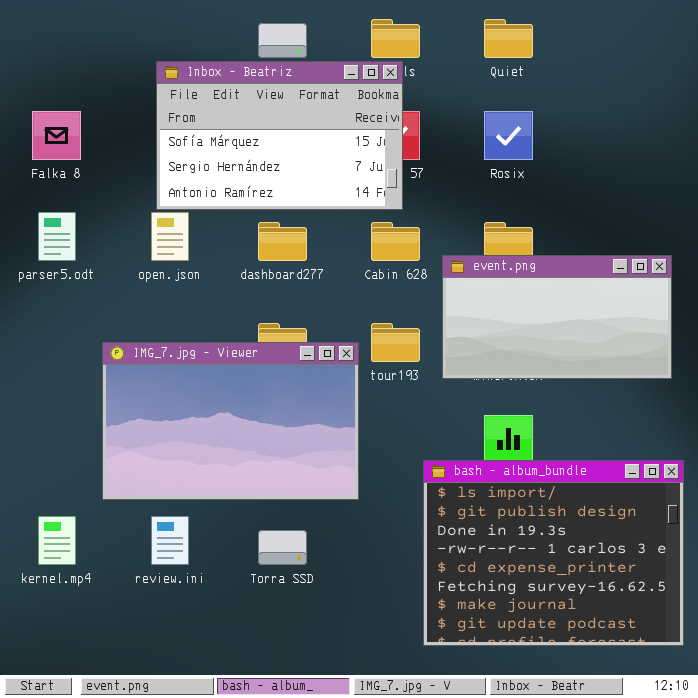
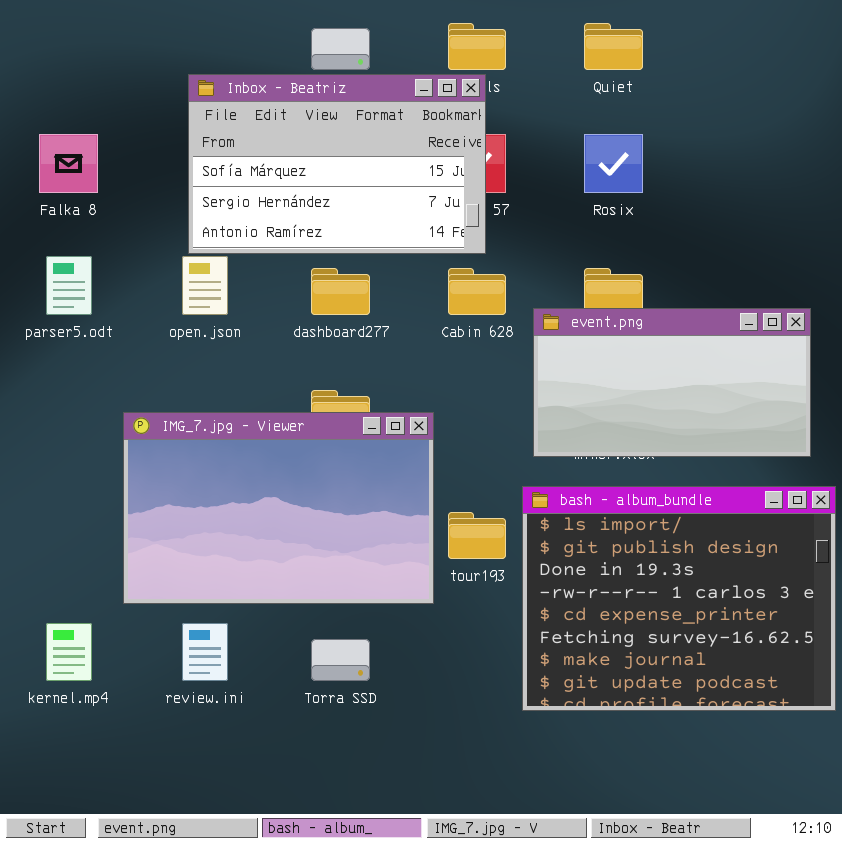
tour193: [371,323,420,362] -> [448,512,506,559], moved
bash - album_bundle: [423,460,684,646] -> [522,486,836,711], moved

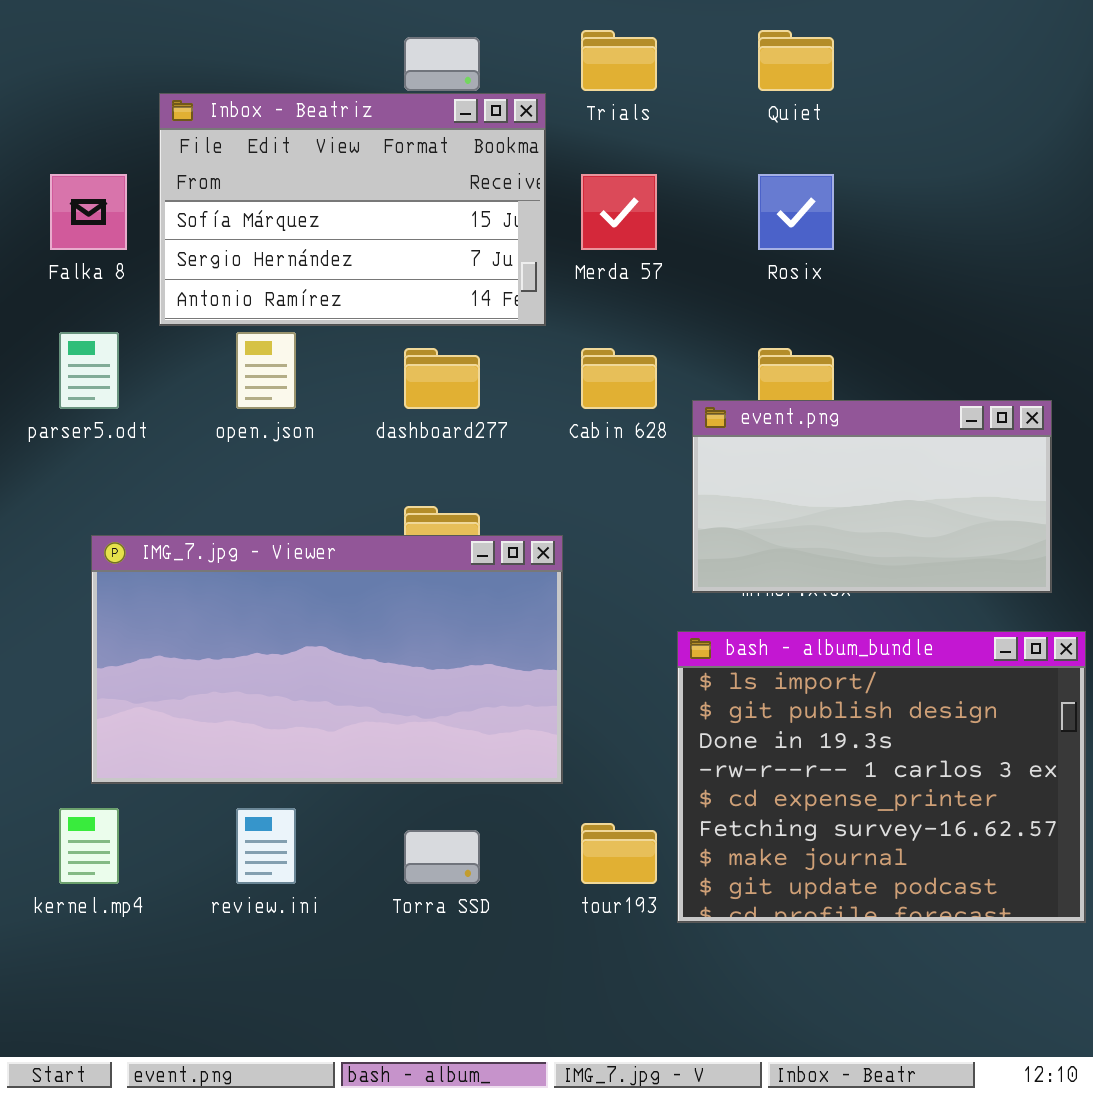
Inbox - Beatriz: [188,74,486,254] -> [159,93,546,326], moved
IMG_7.jpg - Viewer: [123,412,434,604] -> [91,535,563,784], resized
tour193: [448,512,506,559] -> [581,823,657,884], moved

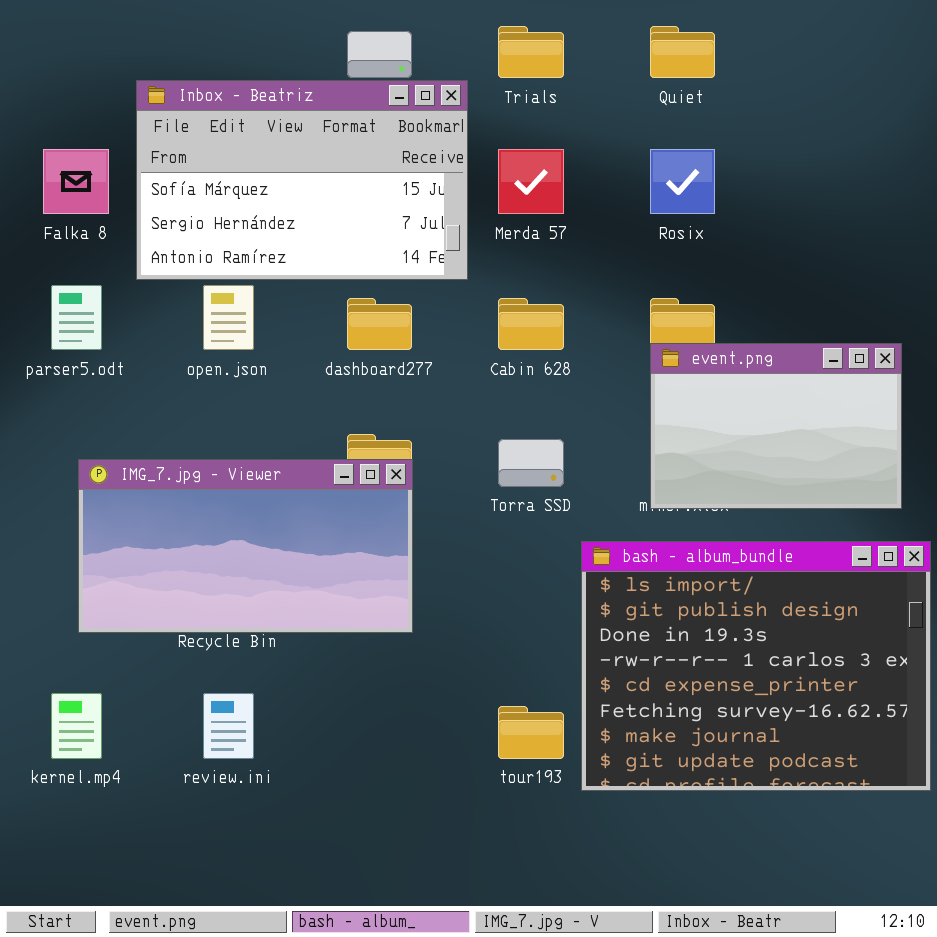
event.png: [692,400,1052,593] -> [650,343,902,509], resized
IMG_7.jpg - Viewer: [91,535,563,784] -> [78,459,413,633], resized
Torra SSD: [404,830,480,884] -> [498,439,564,487], moved

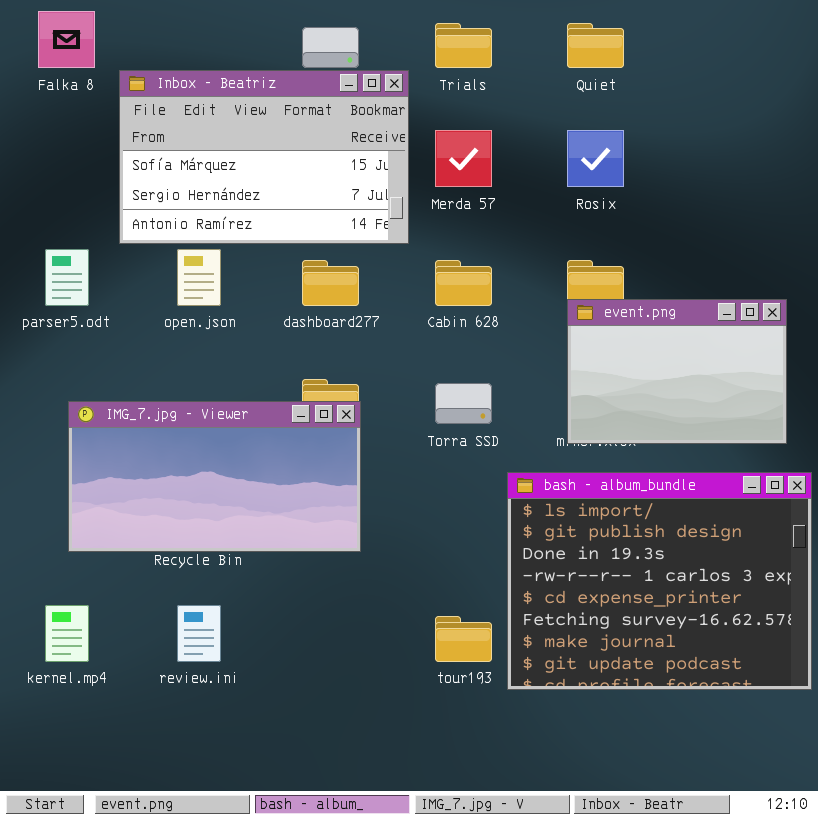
Falka 8: [43,149,109,214] -> [38,11,95,68], moved

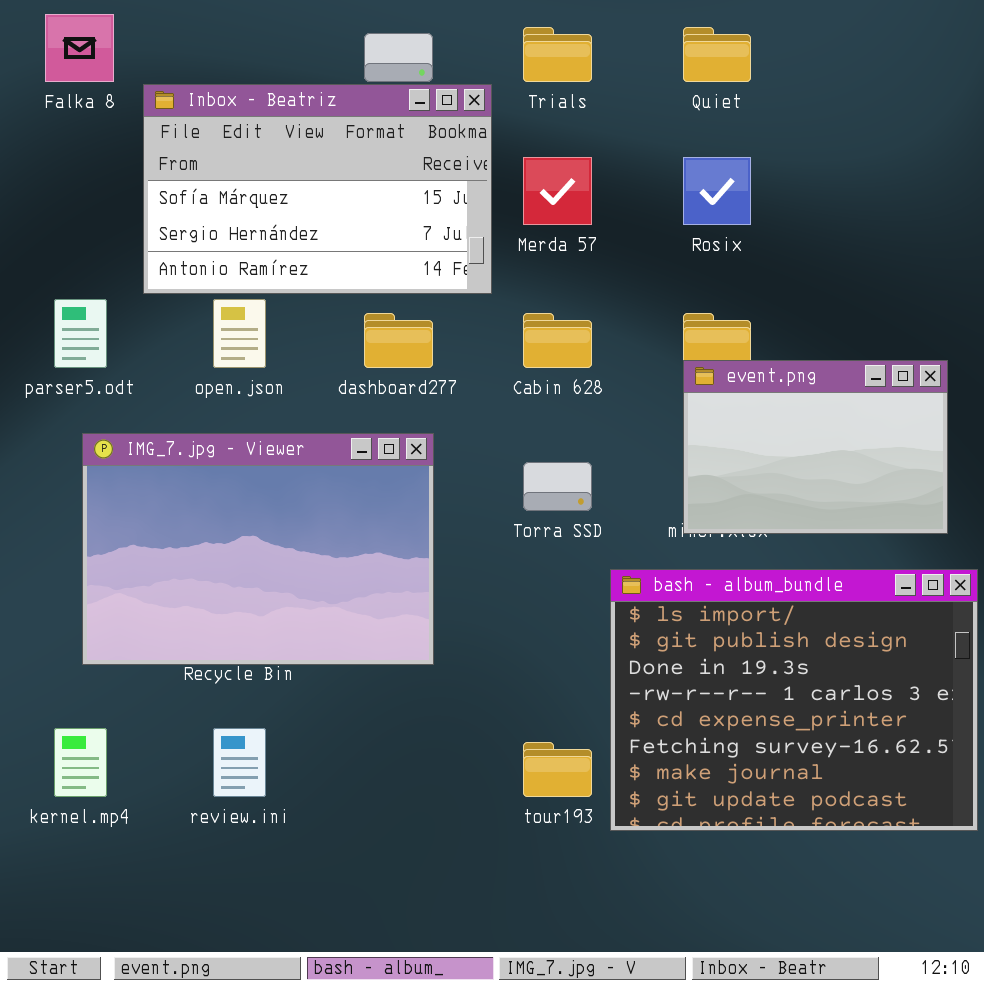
IMG_7.jpg - Viewer: [68,401,361,552] -> [82,433,434,665], resized

